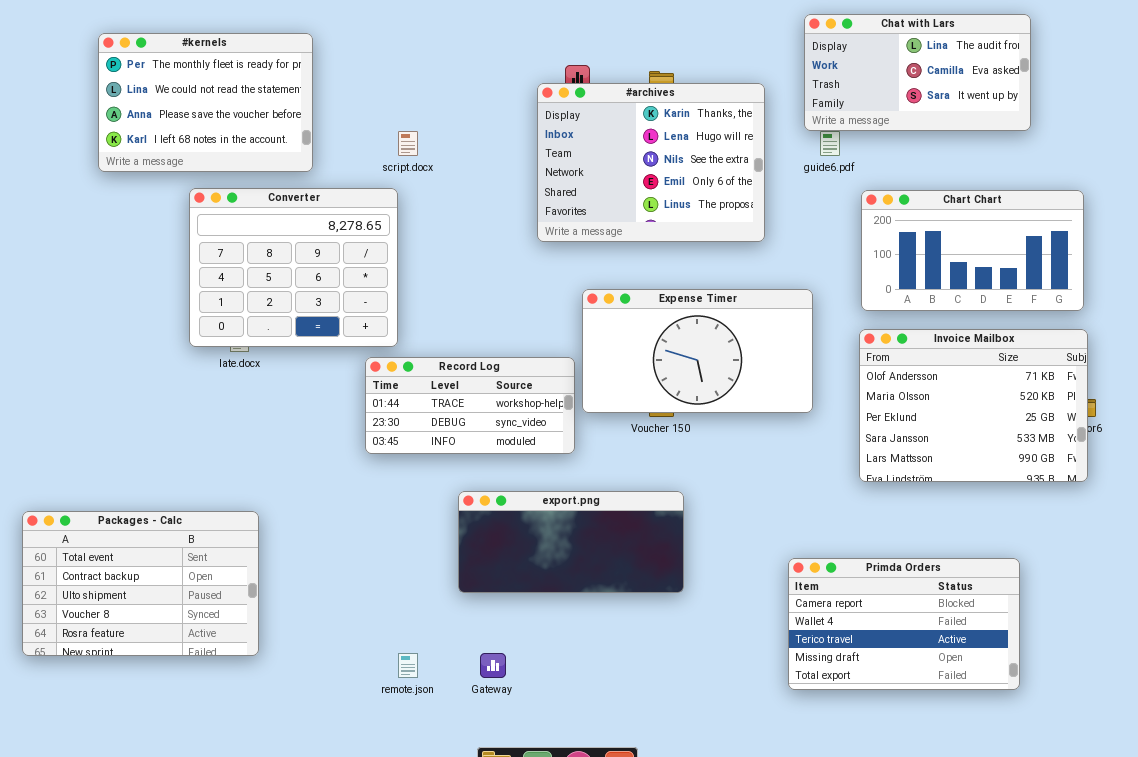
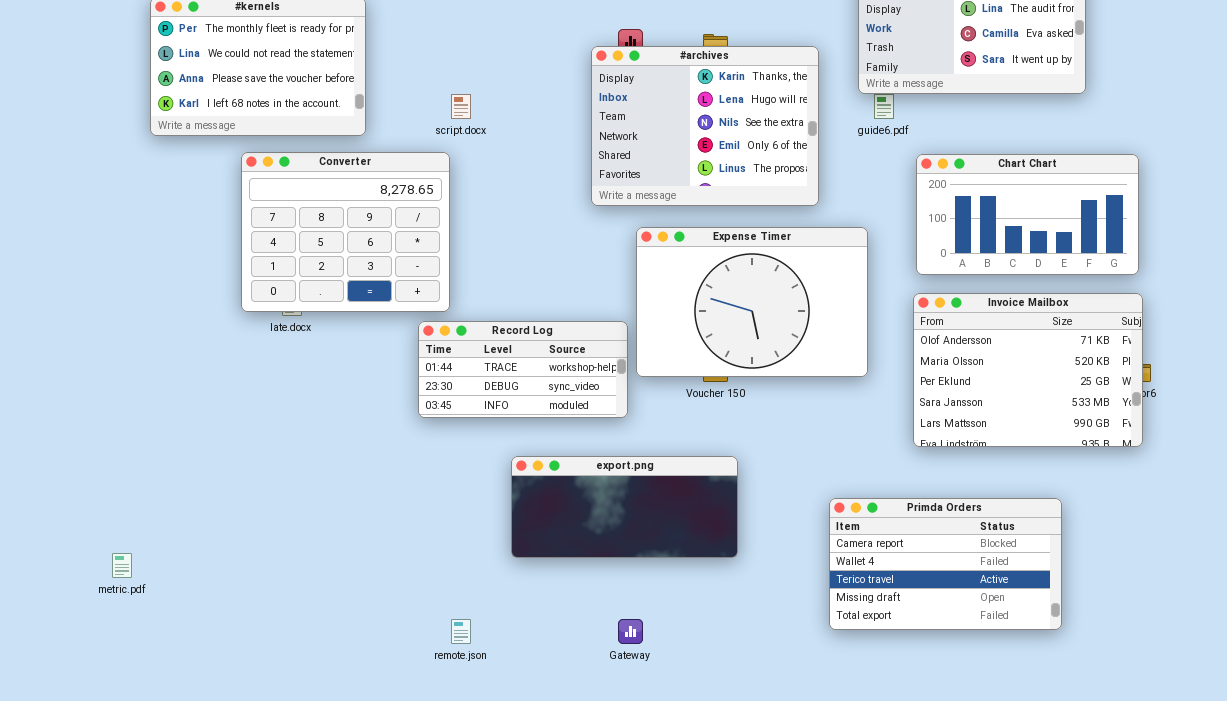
Expense Timer: [582,289,813,413] -> [636,227,868,377], resized
Packages - Calc: [22,511,259,656] -> none, closed
Primda Orders: [788,558,1020,690] -> [829,498,1062,630], moved
Gateway: [480,653,506,678] -> [618,619,643,644], moved

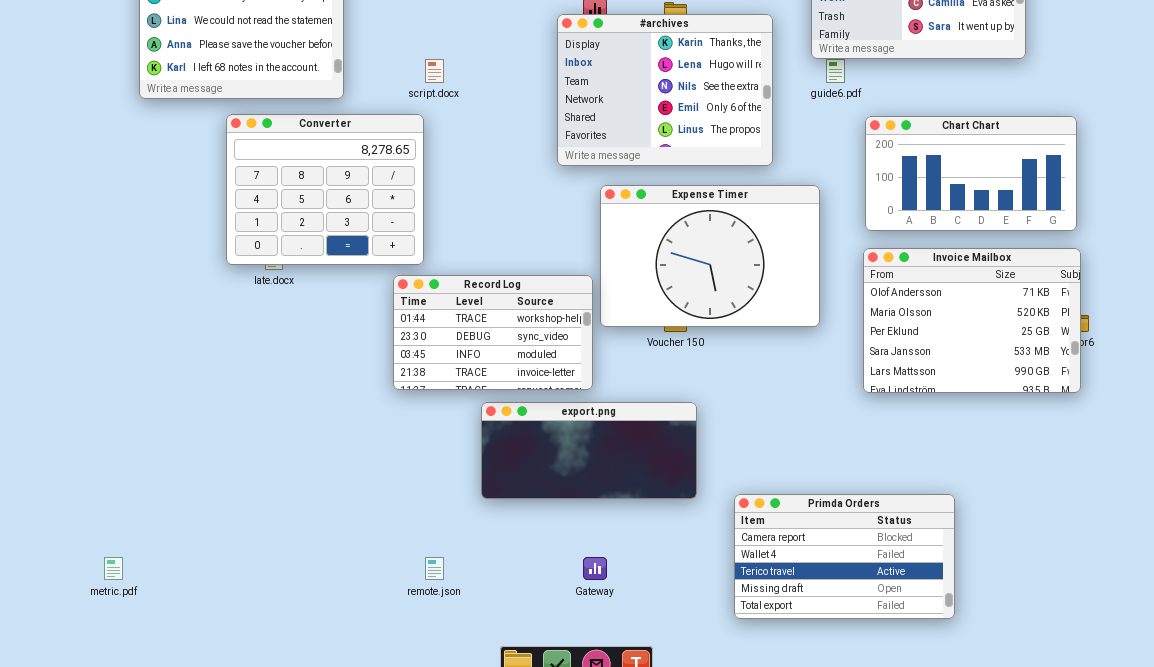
Record Log: [418,321,628,418] -> [393,275,593,390], resized
Primda Orders: [829,498,1062,630] -> [734,494,955,619], moved
metric.pdf: [112,553,132,578] -> [104,557,123,580], moved

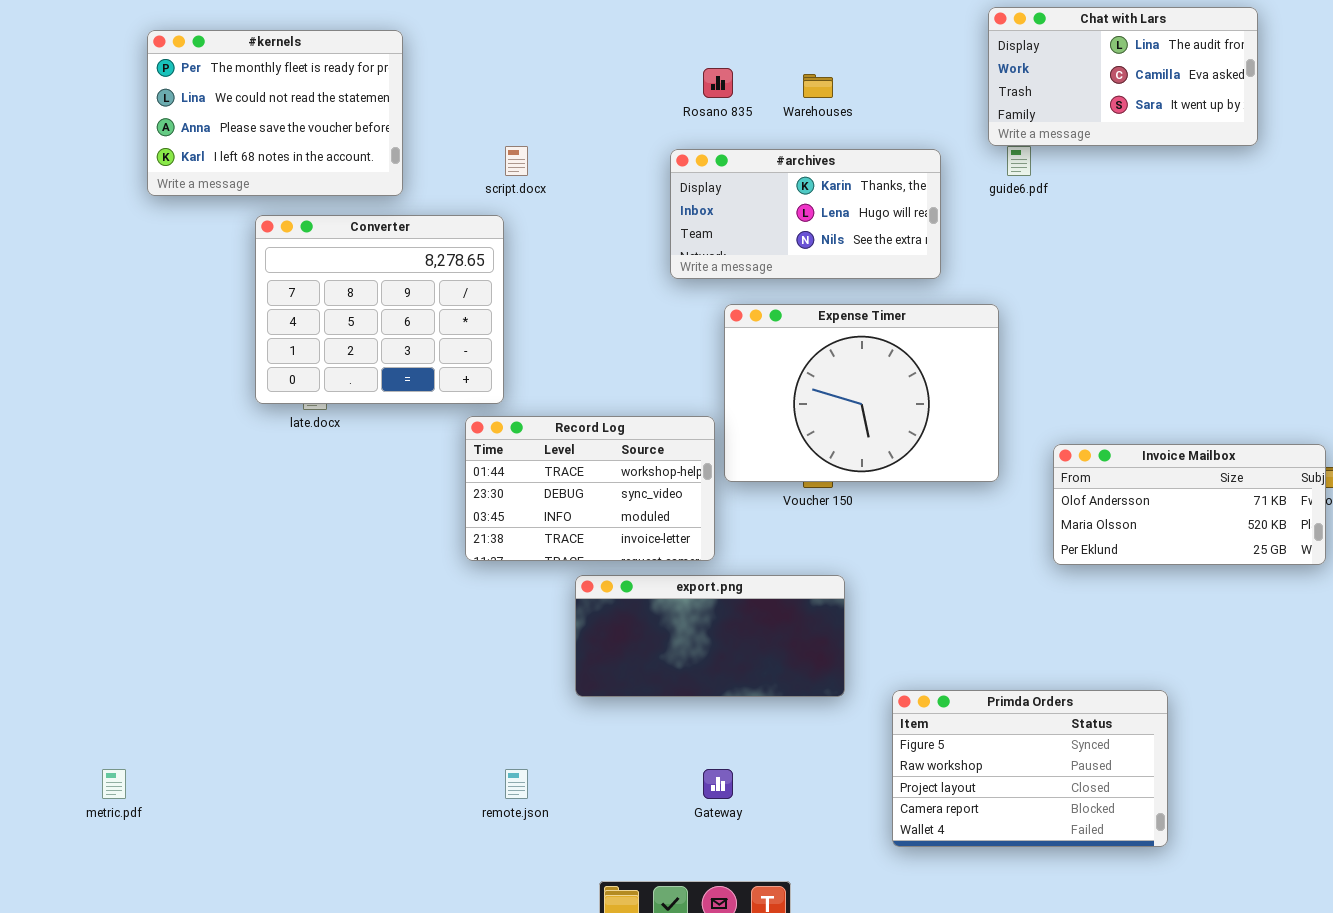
#archives: [557,14,773,166] -> [670,149,941,279], resized
Chart Chart: [865,116,1077,231] -> none, closed
Invoice Mailbox: [863,248,1081,393] -> [1053,444,1326,565], resized
Primda Orders: [734,494,955,619] -> [892,690,1168,847], scrolled up 3 rows

